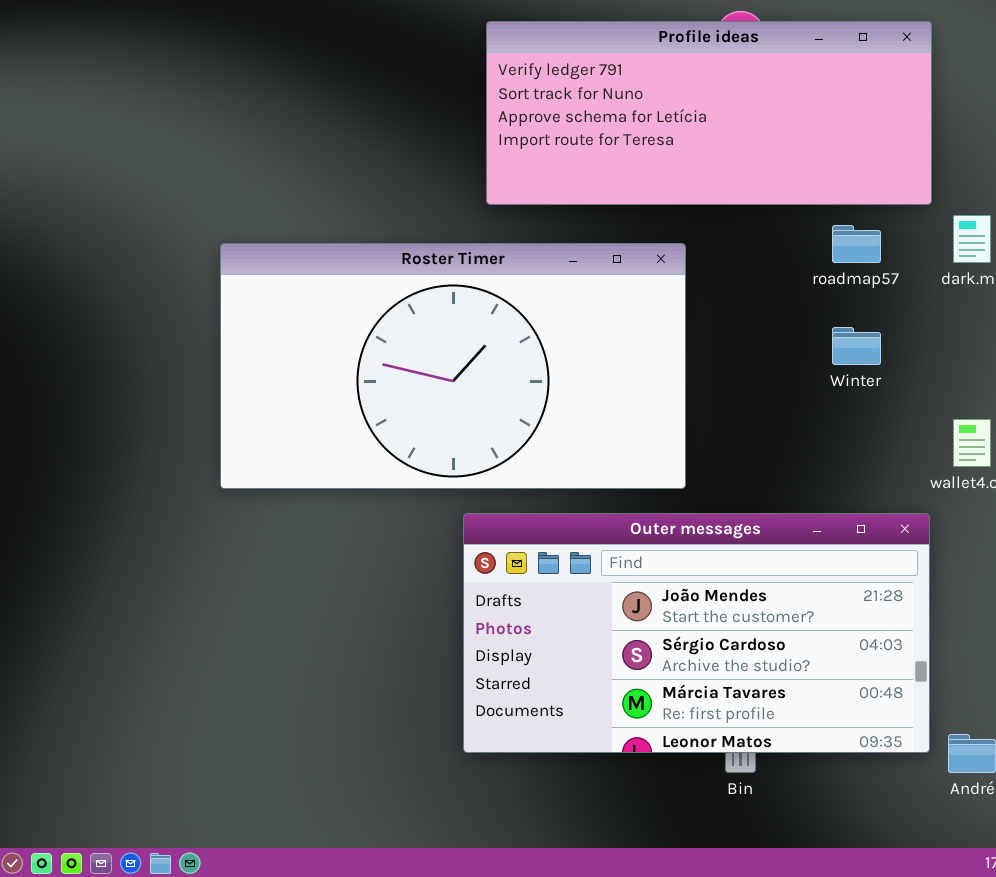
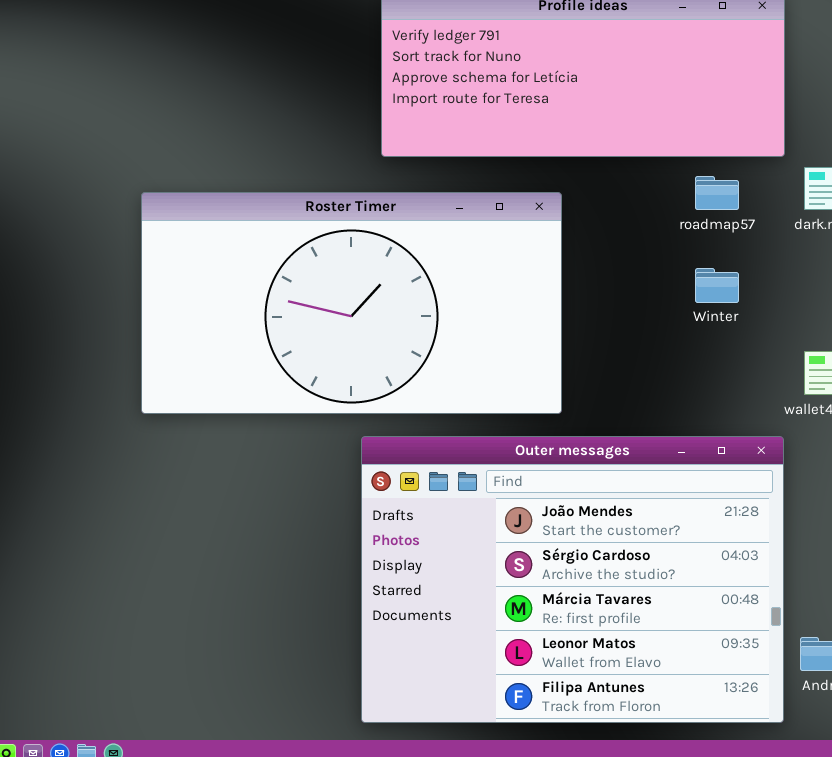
Outer messages: [463,513,930,753] -> [361,436,784,723], resized

